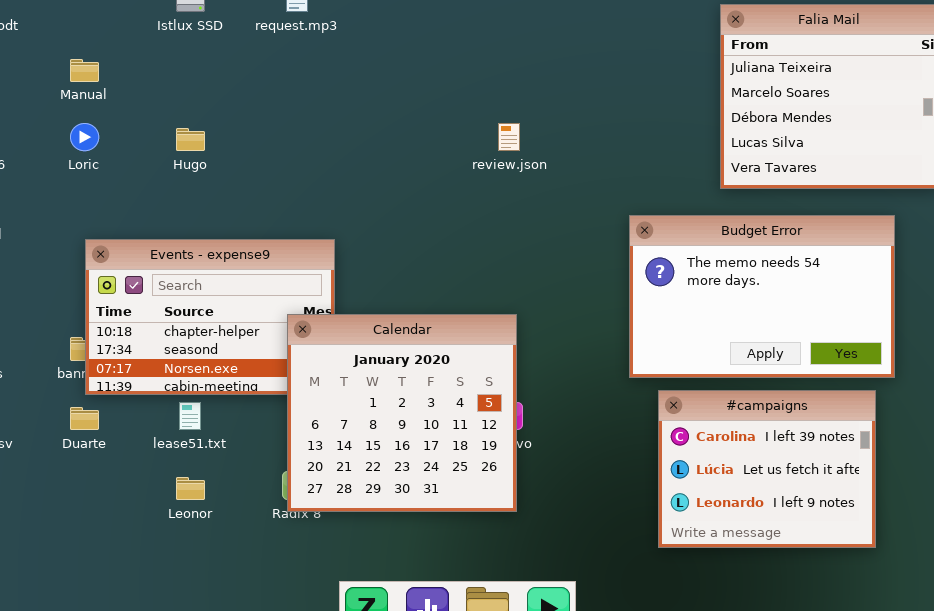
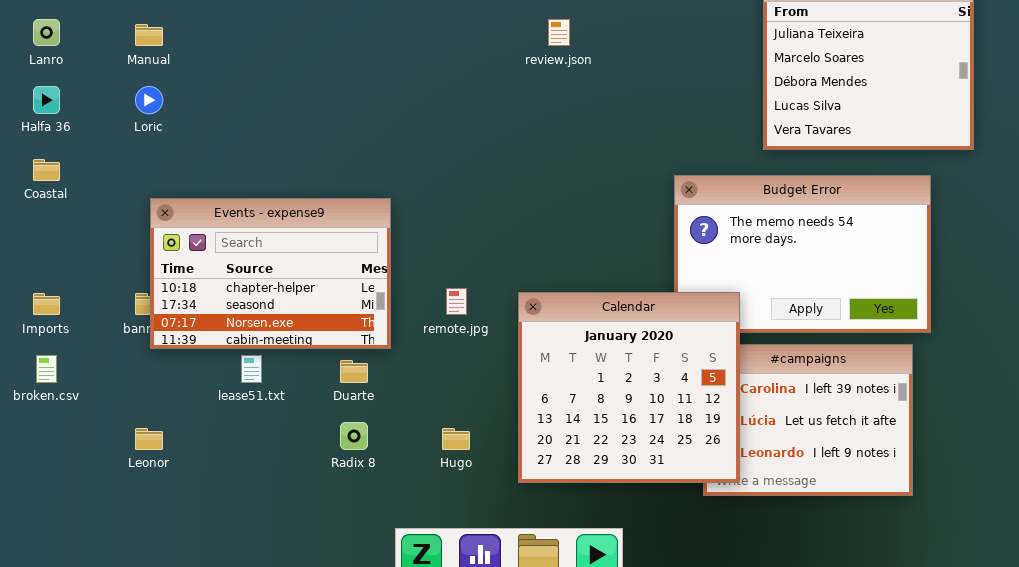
review.json: [498,123,520,151] -> [548,19,570,46], moved
Hugo: [176,128,205,151] -> [442,428,470,450], moved
Calendar: [287,314,517,512] -> [518,292,740,483], moved
Duarte: [70,407,99,430] -> [340,360,368,383], moved
Leonor: [176,477,205,500] -> [135,428,163,450], moved

